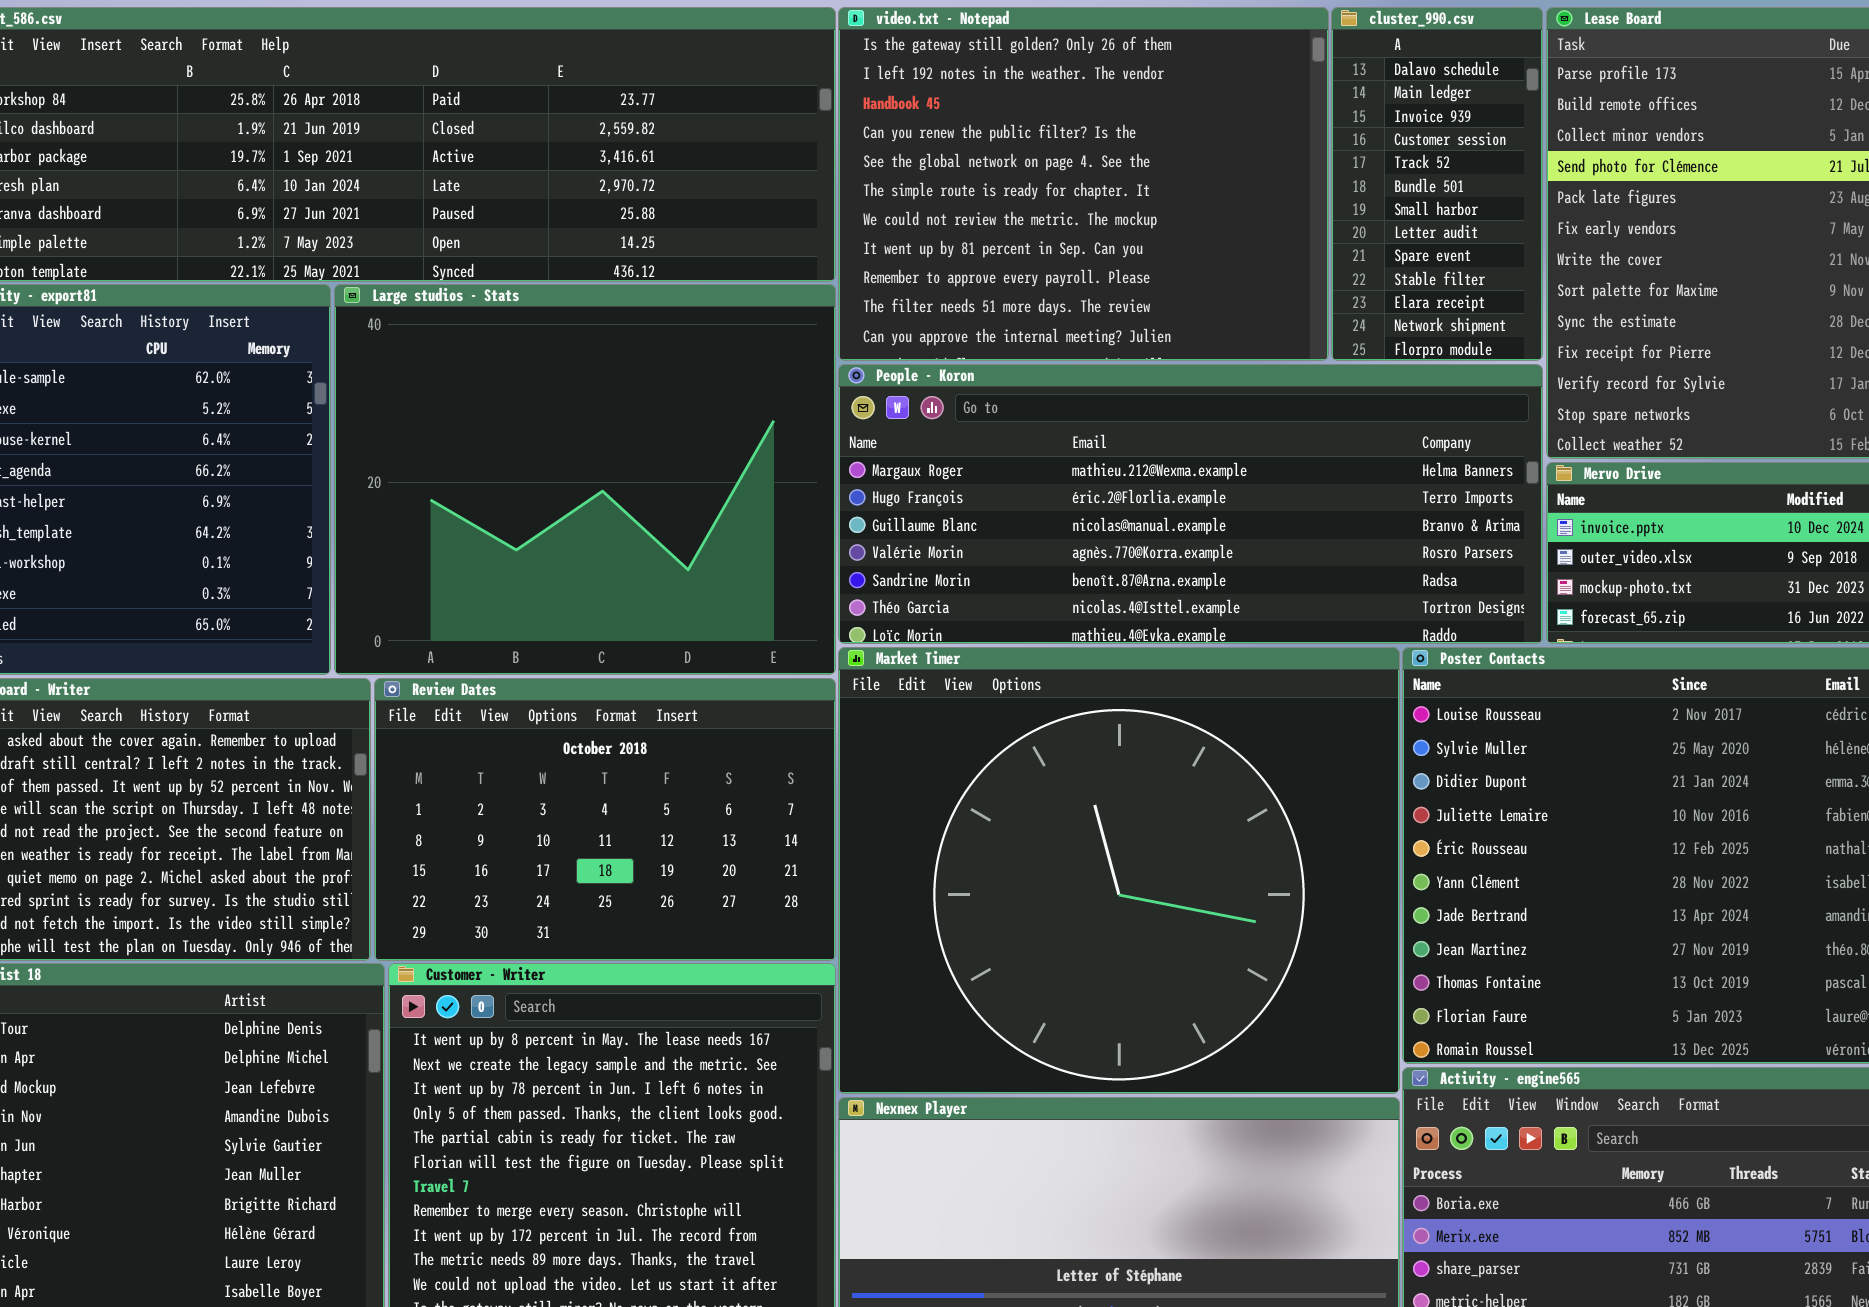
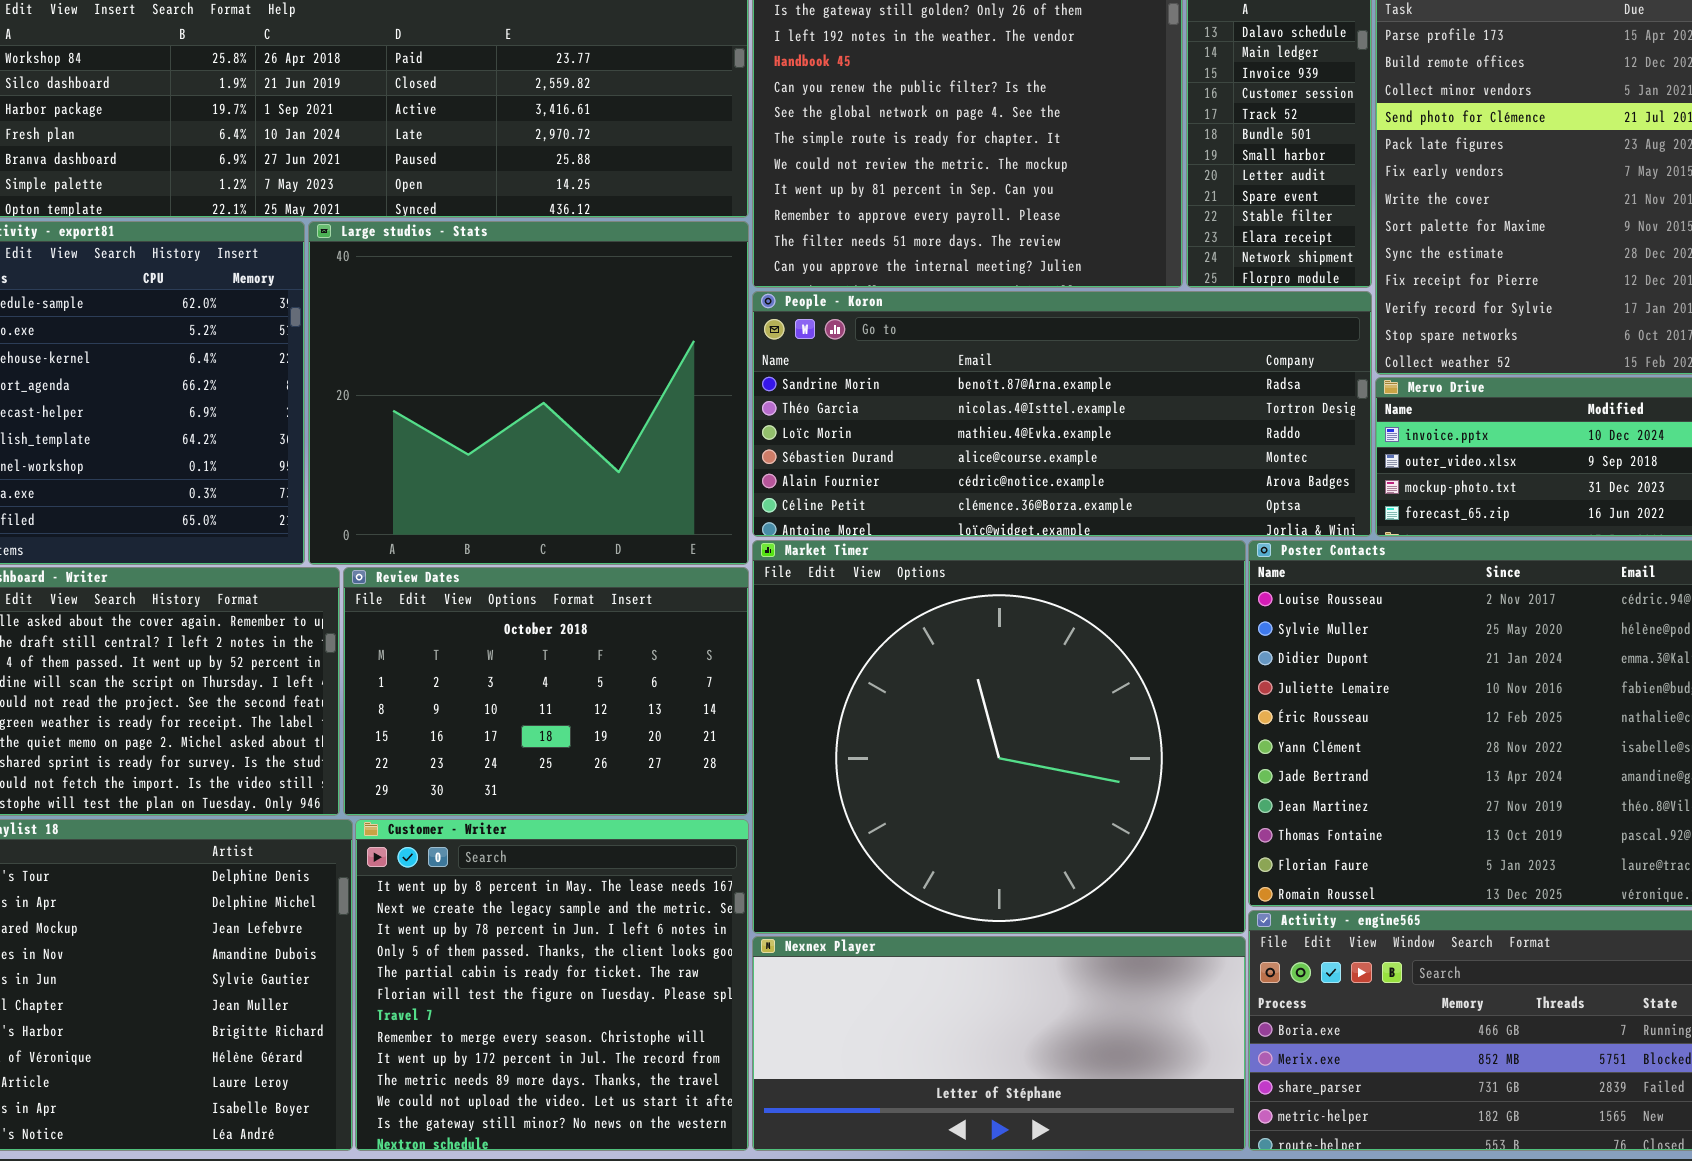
People - Koron: [838,364,1543,644] -> [752,291,1372,537], scrolled down 4 rows

